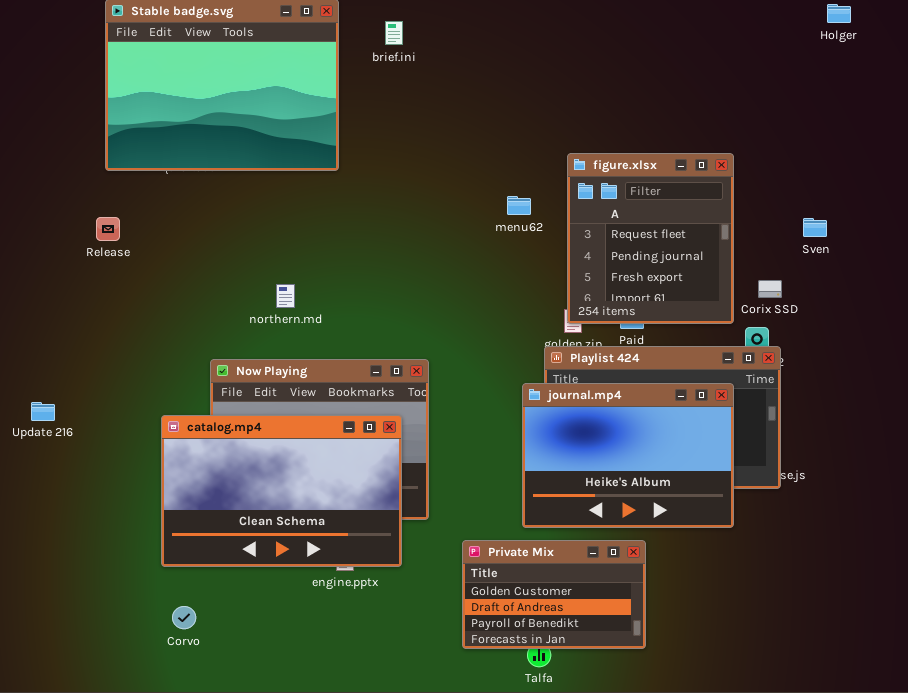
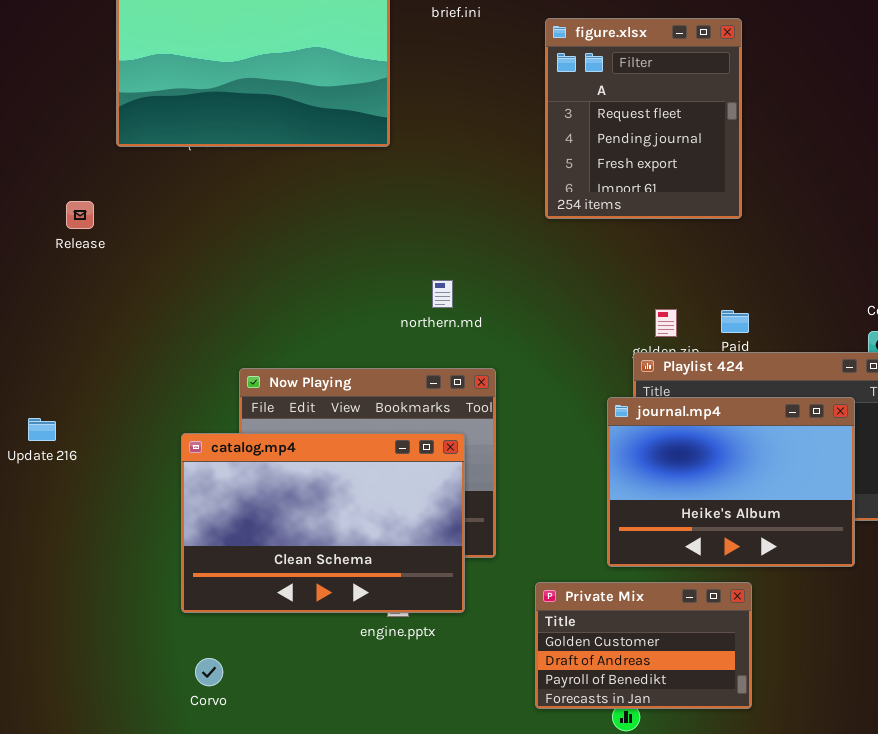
figure.xlsx: [567,153,734,324] -> [545,18,742,219], moved
Release: [96,217,120,241] -> [66,201,94,229], moved
northern.md: [276,284,295,308] -> [432,280,453,308], moved

